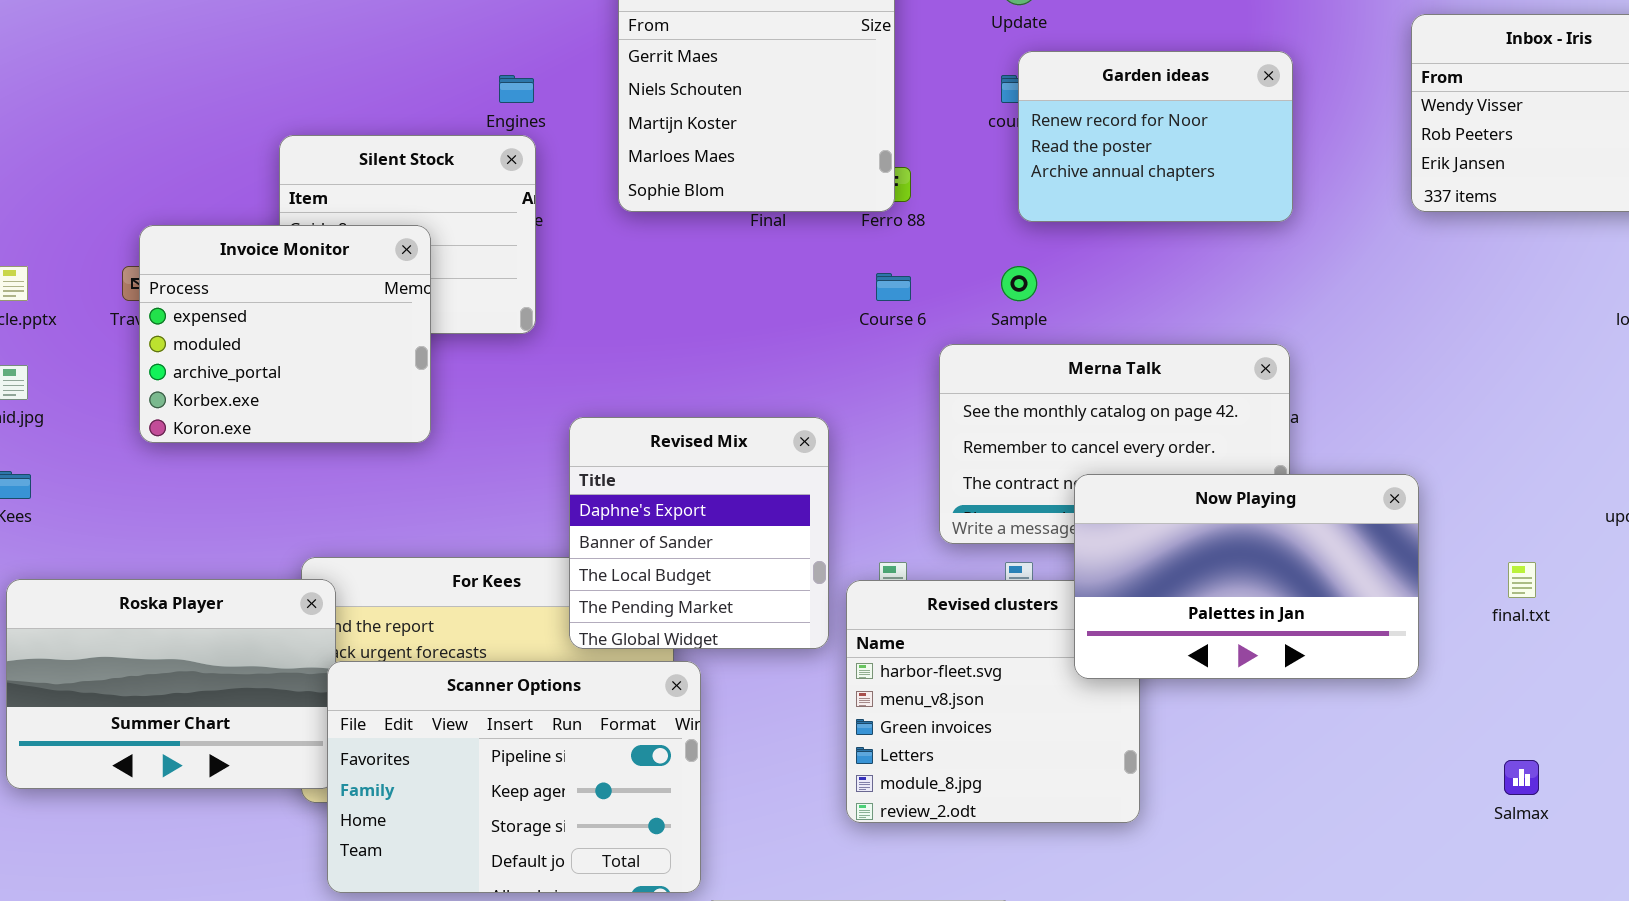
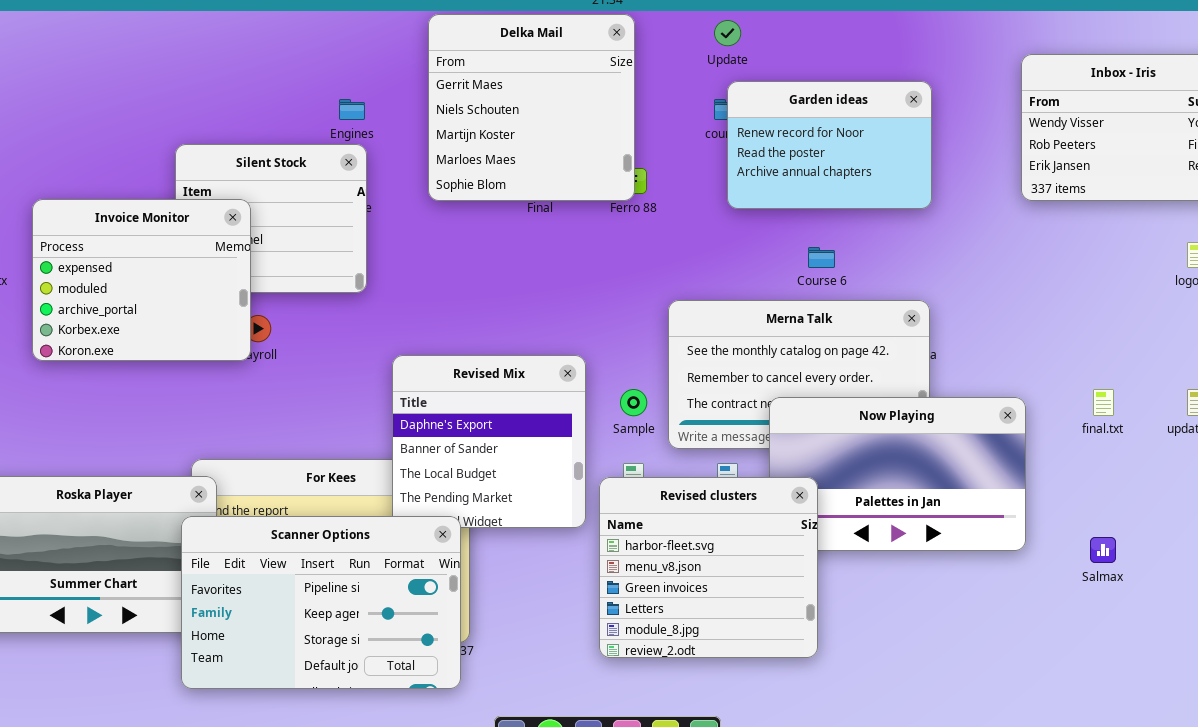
Invoice Monitor: [139,225,431,443] -> [32,199,251,361], moved
Sample: [1001,266,1037,301] -> [620,389,647,416], moved
Course 6: [876,273,911,301] -> [808,247,835,268], moved
final.txt: [1508,562,1536,598] -> [1093,389,1114,416], moved
Revised clusters: [846,580,1140,823] -> [599,477,818,658], raised
Scanner Options: [327,661,701,893] -> [181,516,461,689], moved
Salmax: [1504,760,1539,795] -> [1090,537,1116,563], moved

